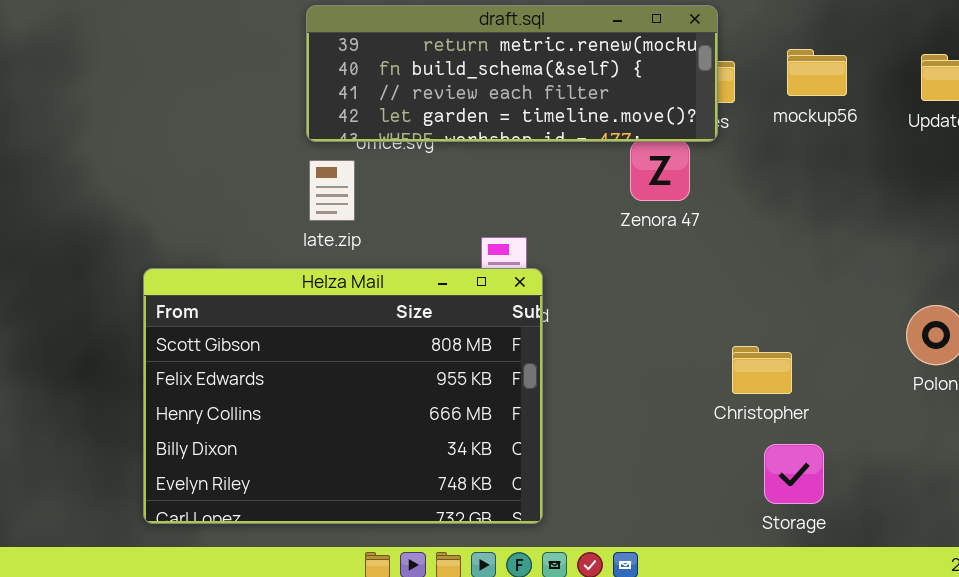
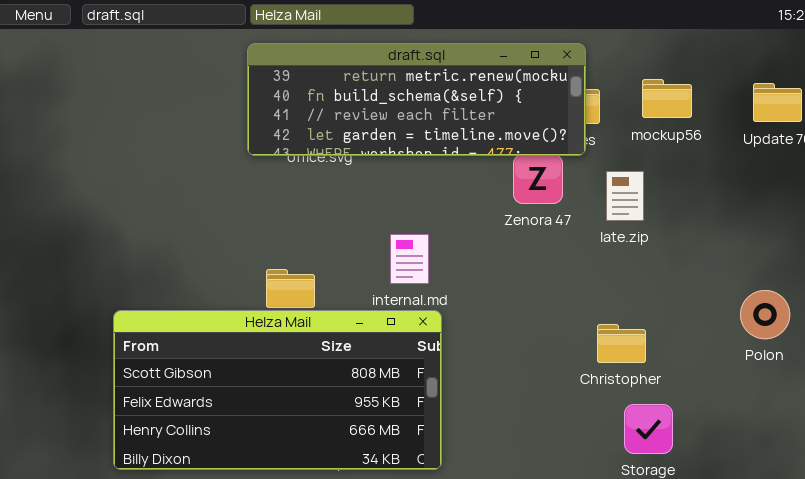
late.zip: [309,160,355,221] -> [606,171,644,221], moved
Helza Mail: [143,268,543,524] -> [113,310,442,470], resized

